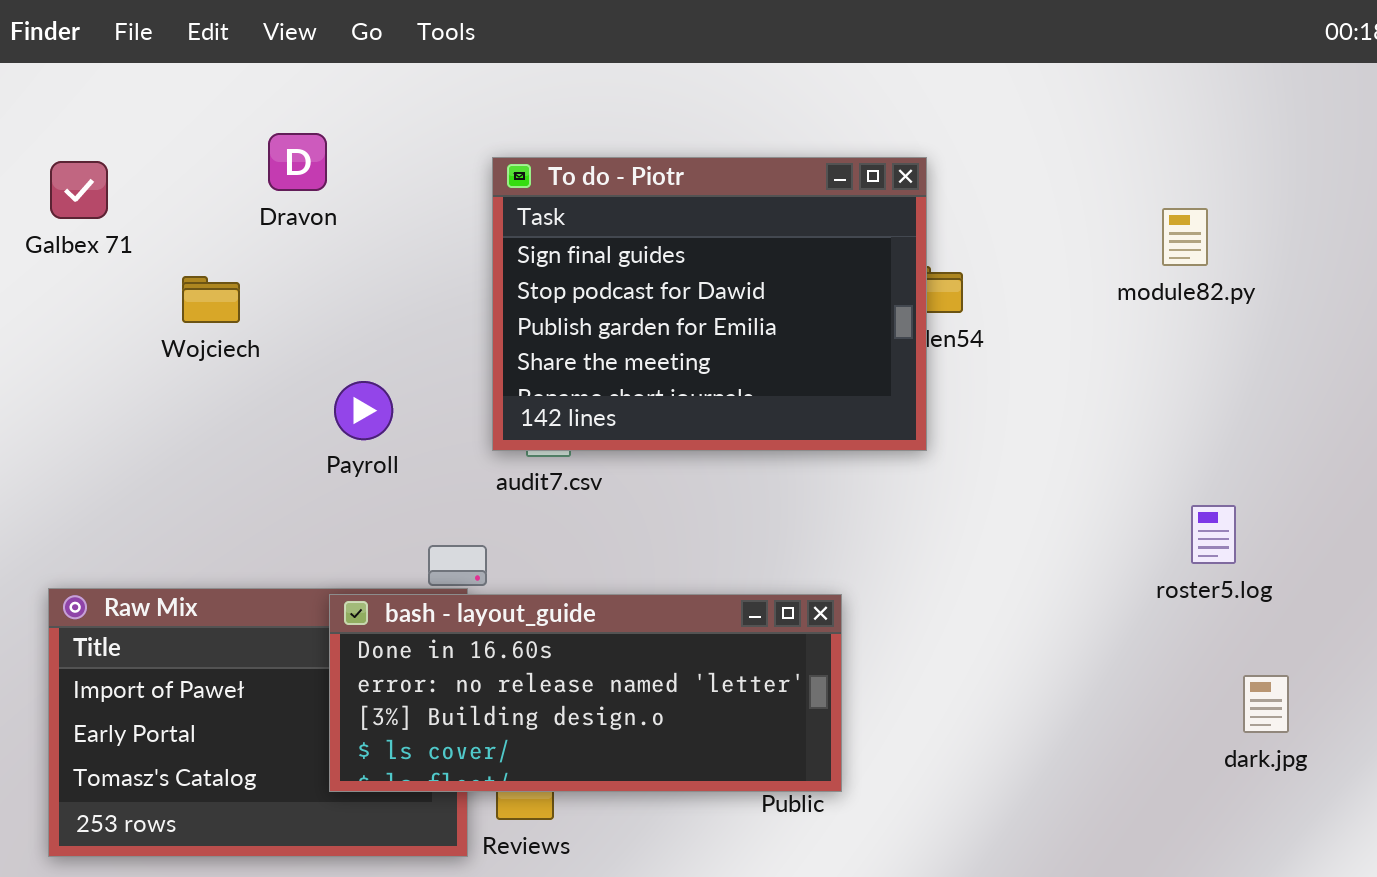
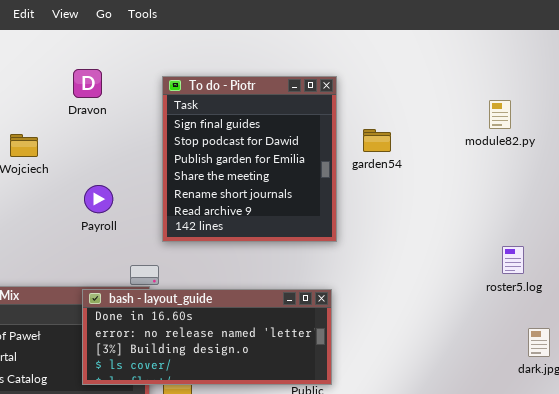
Dravon: [268,133,327,191] -> [73,69,102,98], moved
To do - Piotr: [492,157,927,451] -> [162,76,337,242], resized

